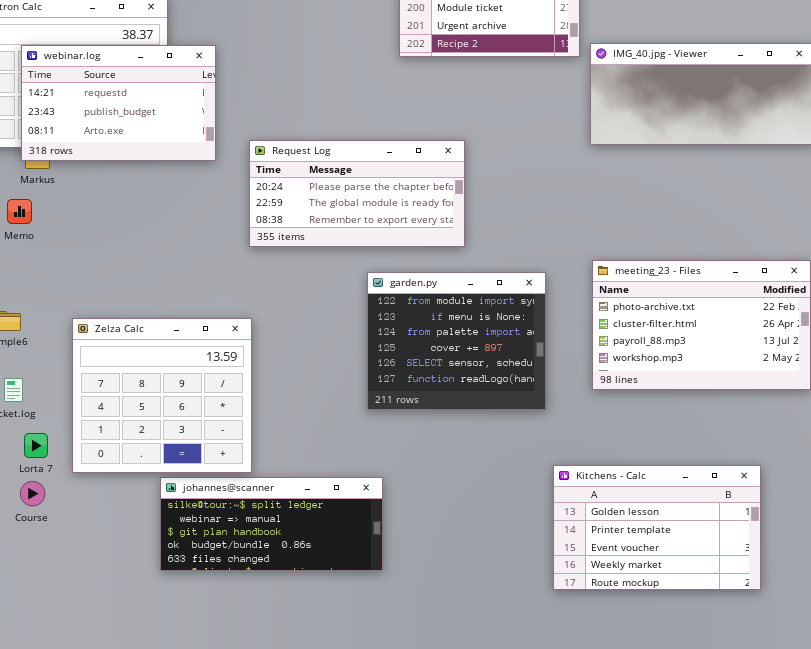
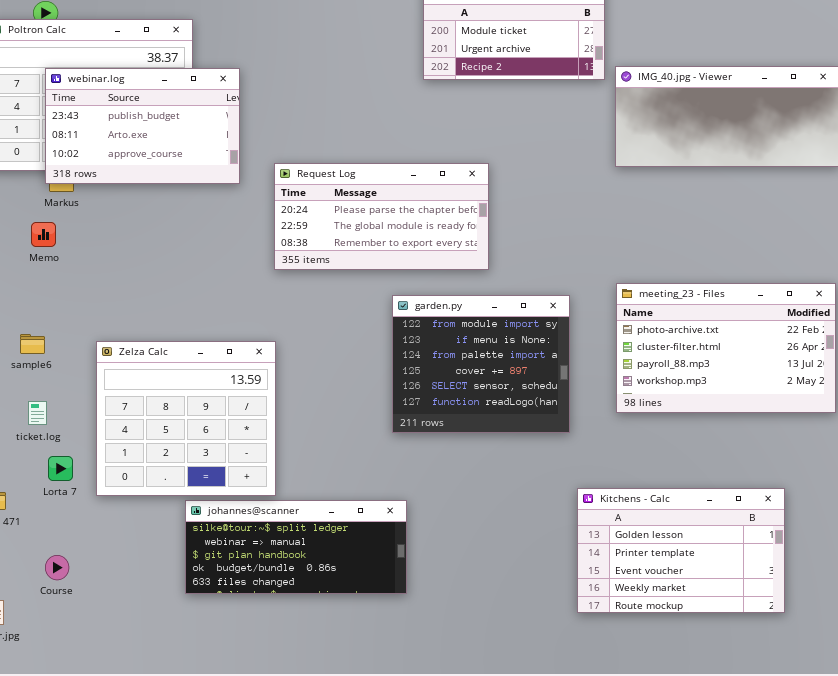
webinar.log: [21,45,216,161] -> [45,68,240,184], scrolled down 1 row
Course: [20,481,45,506] -> [45,555,69,580], moved

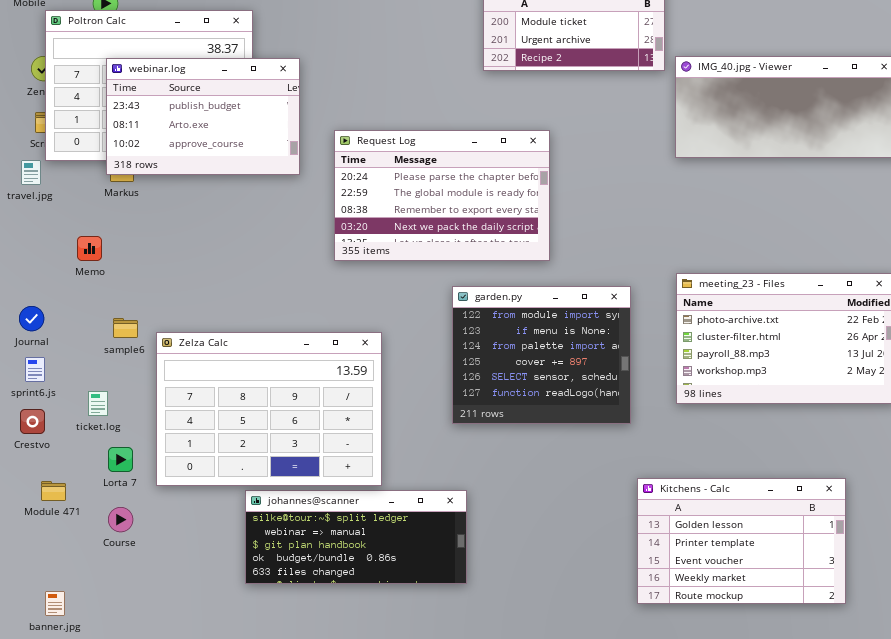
Request Log: [274,163,489,270] -> [334,130,550,261], resized
Memo: [31,222,56,247] -> [77,236,102,261], moved
sample6: [20,334,45,354] -> [113,318,138,338], moved
Zelza Calc: [96,341,276,496] -> [156,332,382,486], resized
Course: [45,555,69,580] -> [108,507,133,532], moved

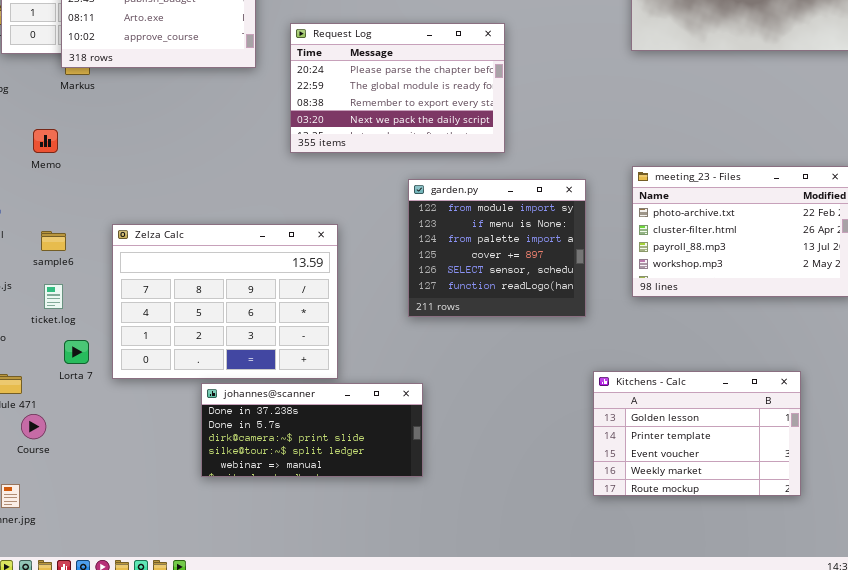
sample6: [113,318,138,338] -> [41,231,66,251], moved
johannes@scanner: [245,490,467,584] -> [201,383,423,477], scrolled up 3 rows
Course: [108,507,133,532] -> [21,414,46,439], moved

